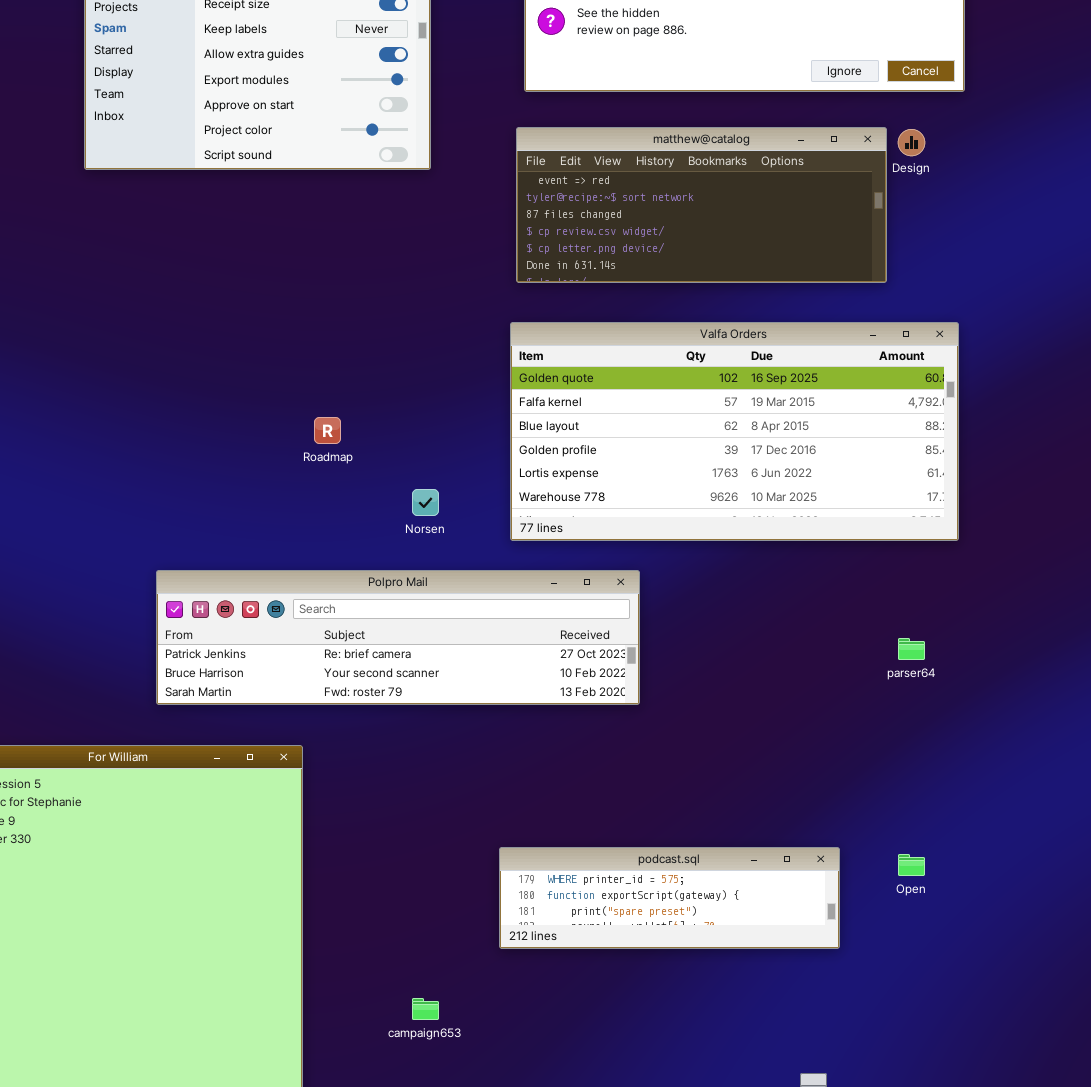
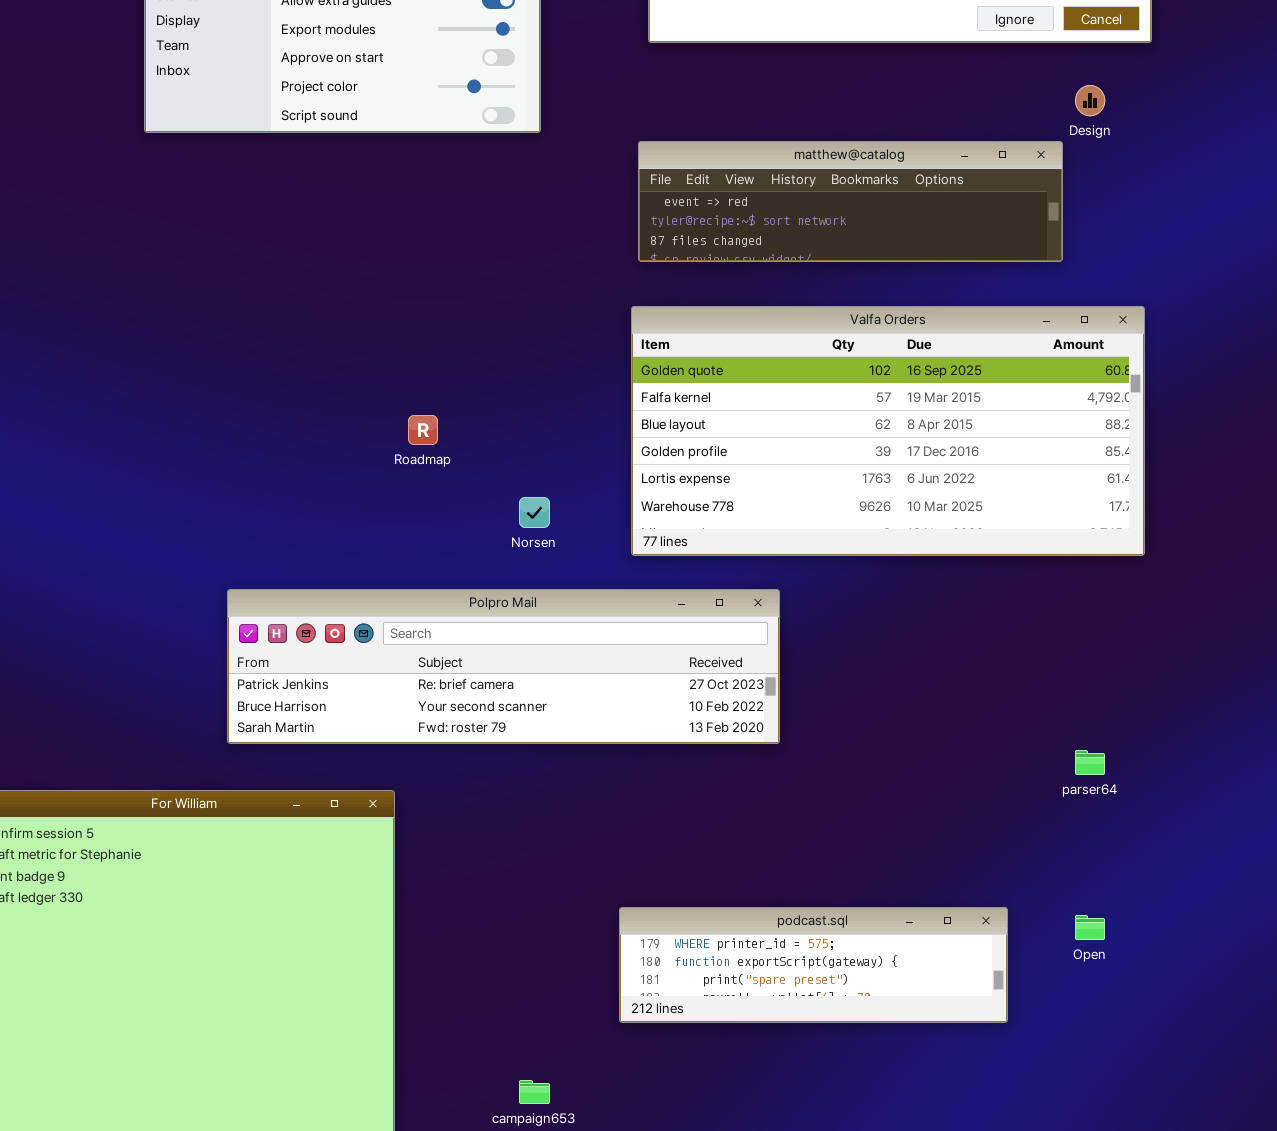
matthew@catalog: [516,127,887,283] -> [638,141,1063,262], resized
parser64: [898,638,925,660] -> [1075,750,1105,775], moved

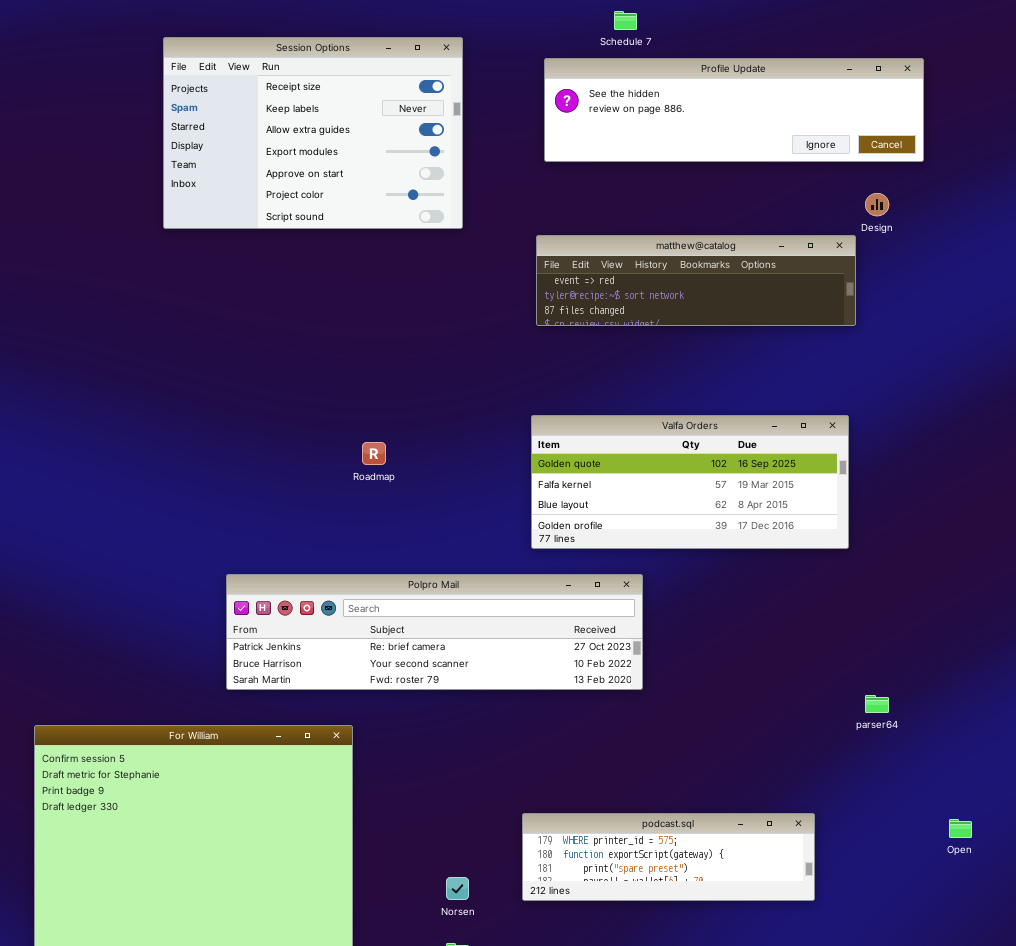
Valfa Orders: [631,306,1145,556] -> [531,415,849,549], resized
Norsen: [519,497,550,528] -> [446,877,469,900], moved
Open: [1075,915,1105,940] -> [949,819,972,838], moved

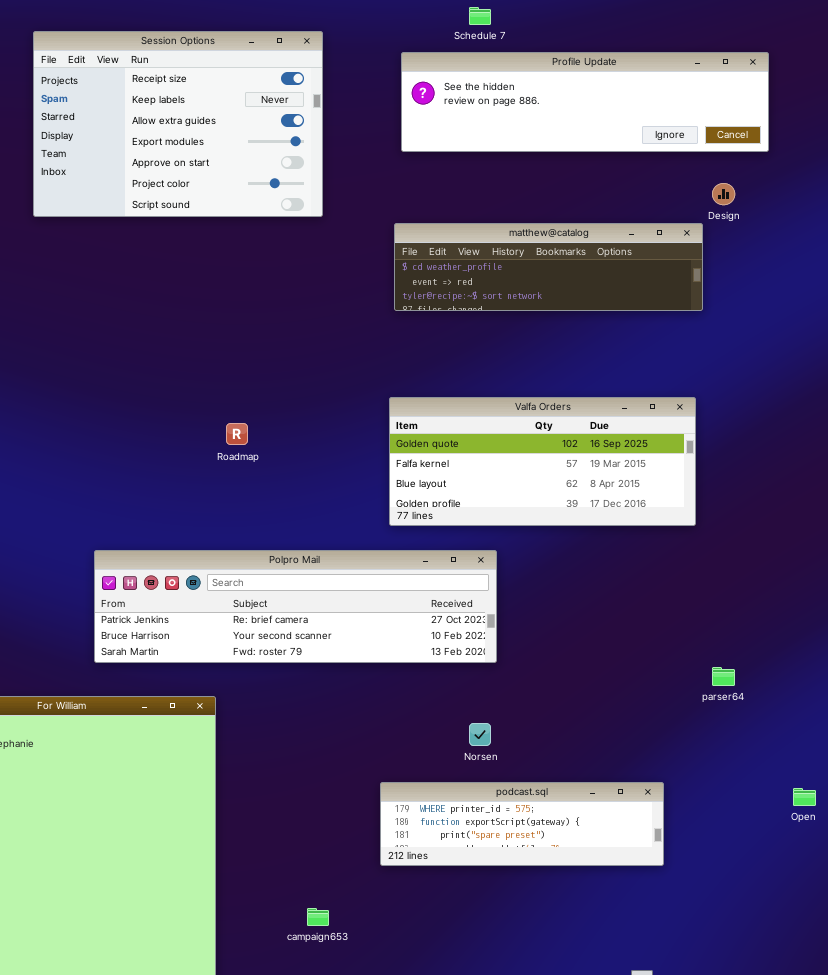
matthew@catalog: [536,235,856,326] -> [394,223,703,311], scrolled up 1 row
Norsen: [446,877,469,900] -> [469,723,491,746], moved

